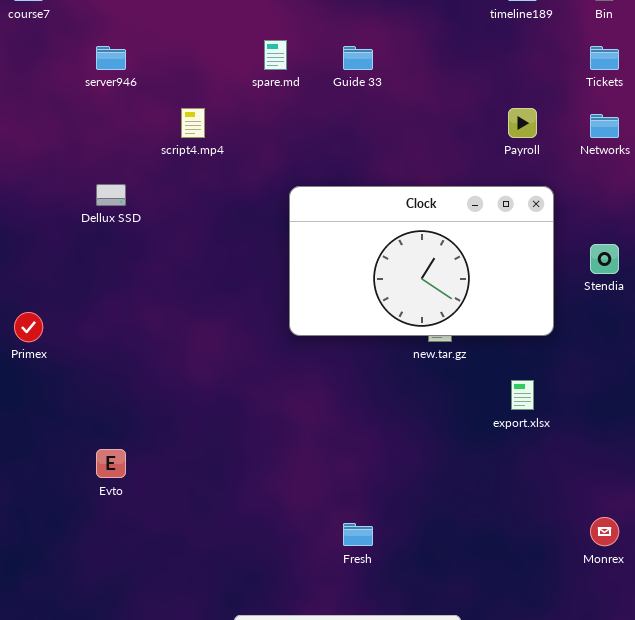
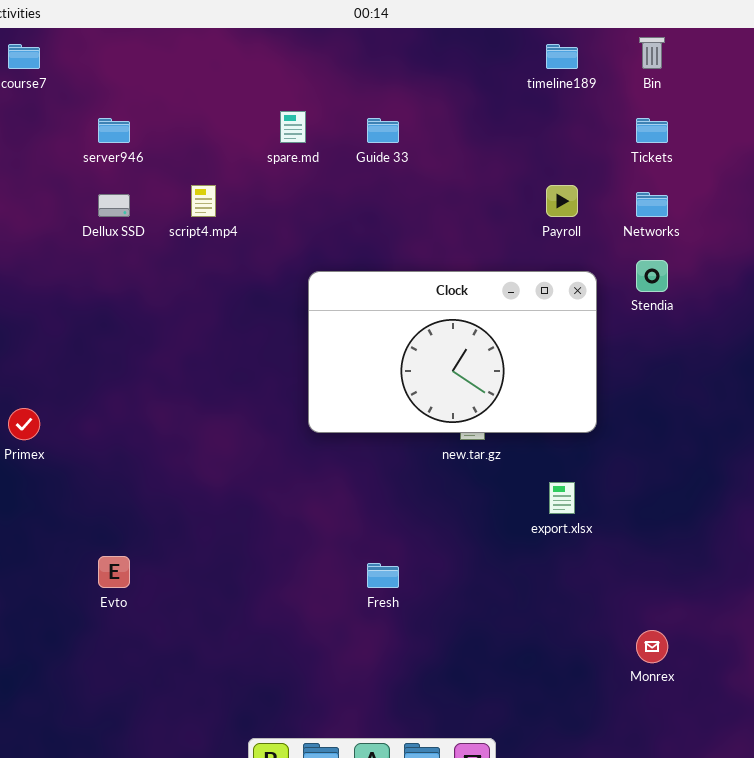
Dellux SSD: [96,184,126,206] -> [98,194,130,217], moved
Stendia: [590,244,619,274] -> [636,260,668,292], moved
Fresh: [343,523,373,546] -> [367,563,399,588], moved

